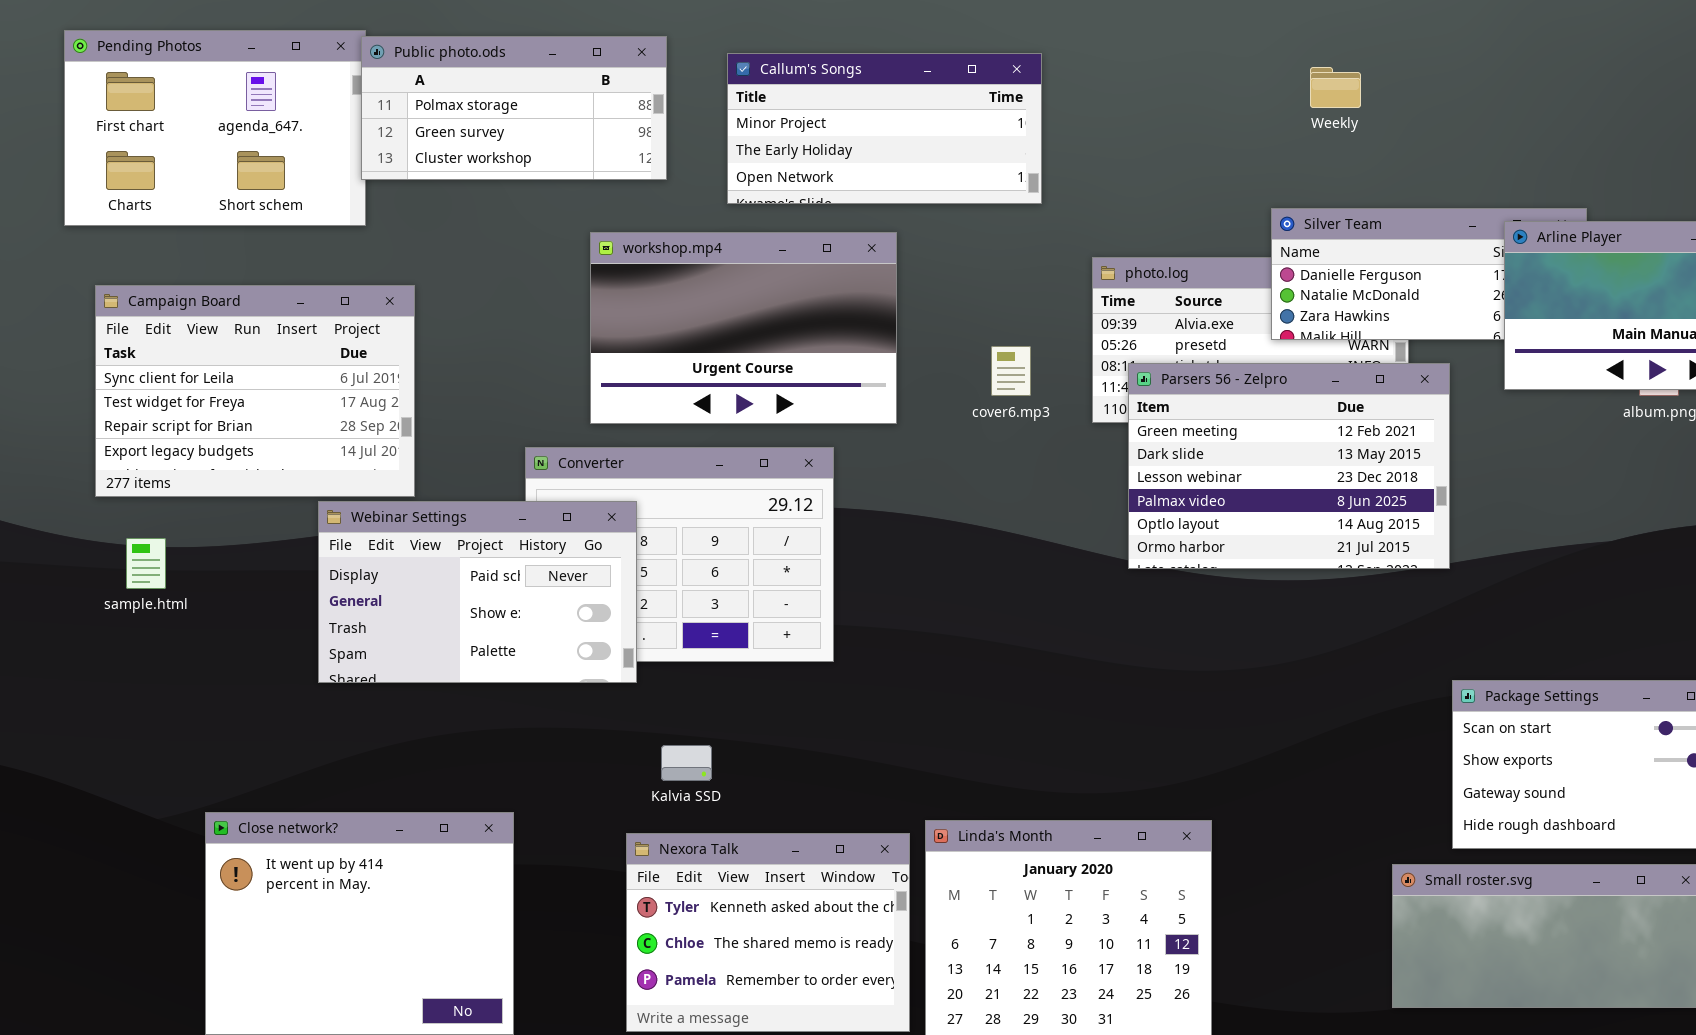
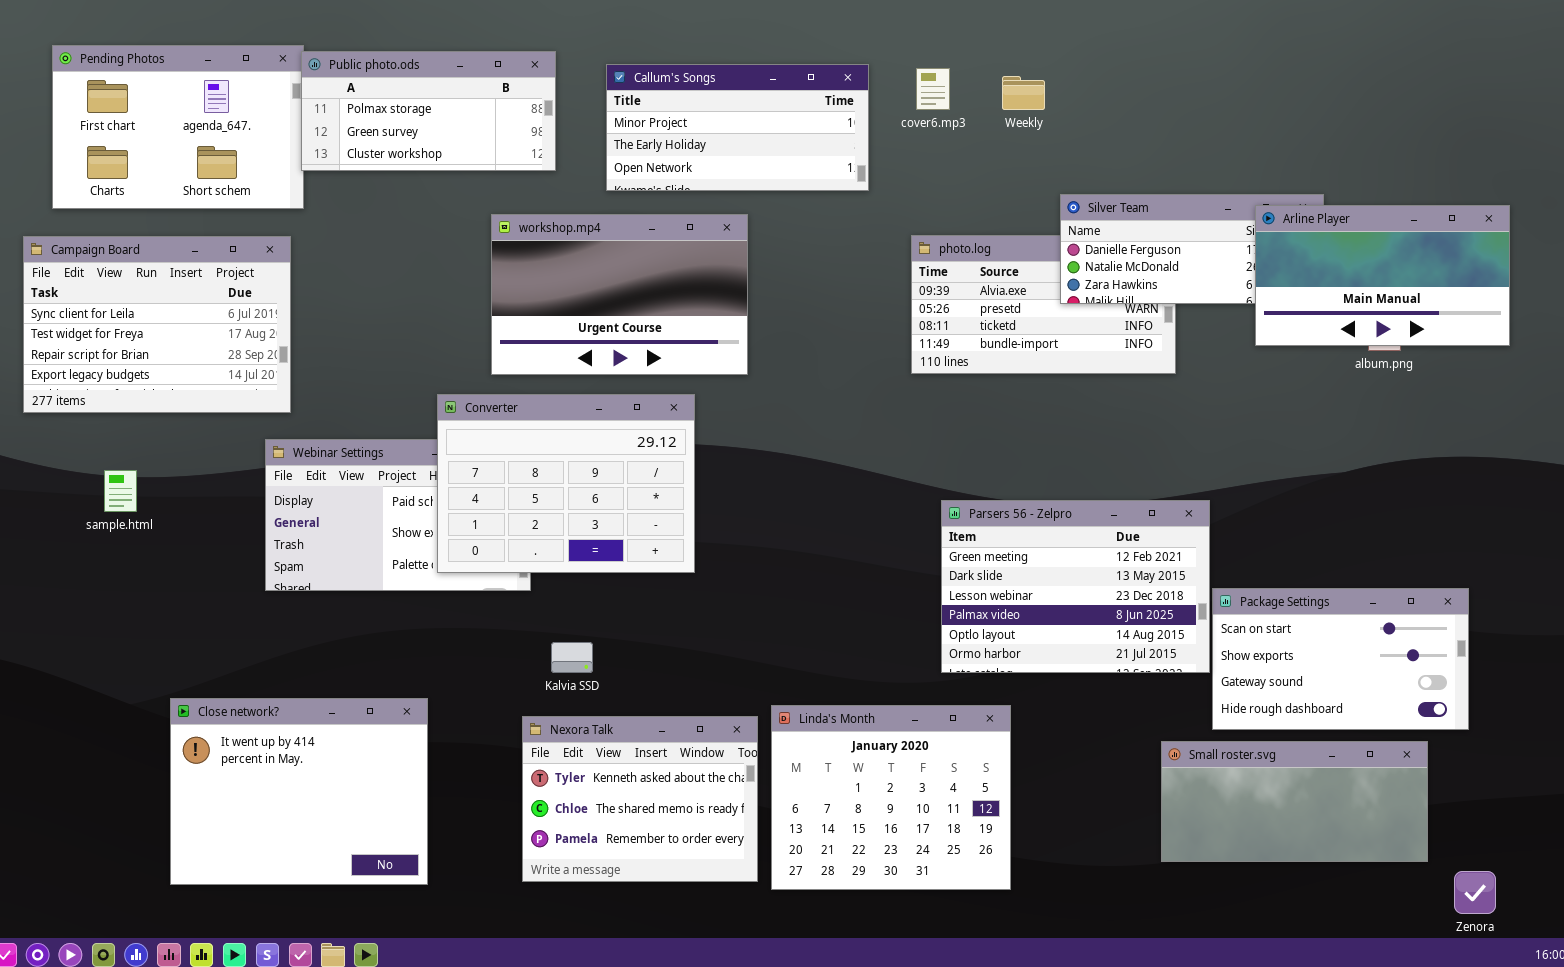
Weekly: [1310,67,1361,108] -> [1002,76,1045,110], moved
Campaign Board: [95,285,415,497] -> [23,236,291,413], moved
cover6.mp3: [991,346,1031,396] -> [916,68,950,110], moved
Parsers 56 - Zelpro: [1128,363,1450,569] -> [941,500,1210,673], moved
Converter: [525,447,834,662] -> [437,394,695,573], raised

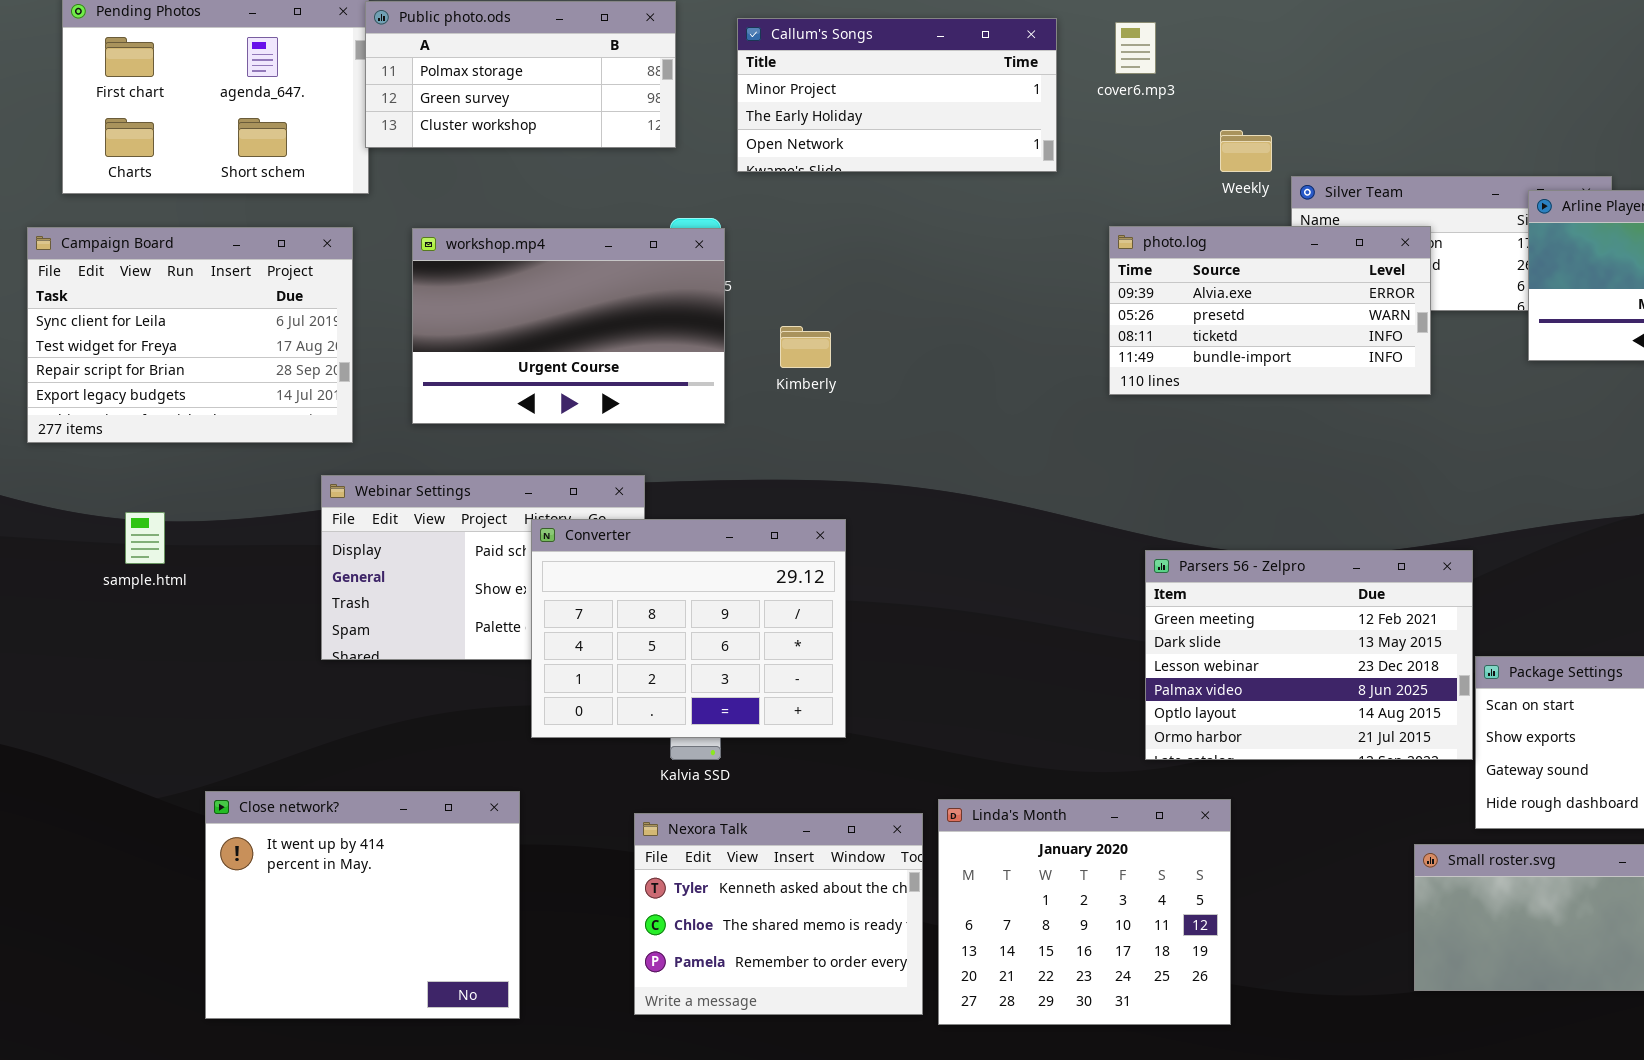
Weekly: [1002,76,1045,110] -> [1220,130,1272,172], moved
workshop.mp4: [491,214,748,375] -> [412,228,725,424], moved
photo.log: [911,235,1176,374] -> [1109,226,1431,395], raised
Converter: [437,394,695,573] -> [531,519,846,738], moved

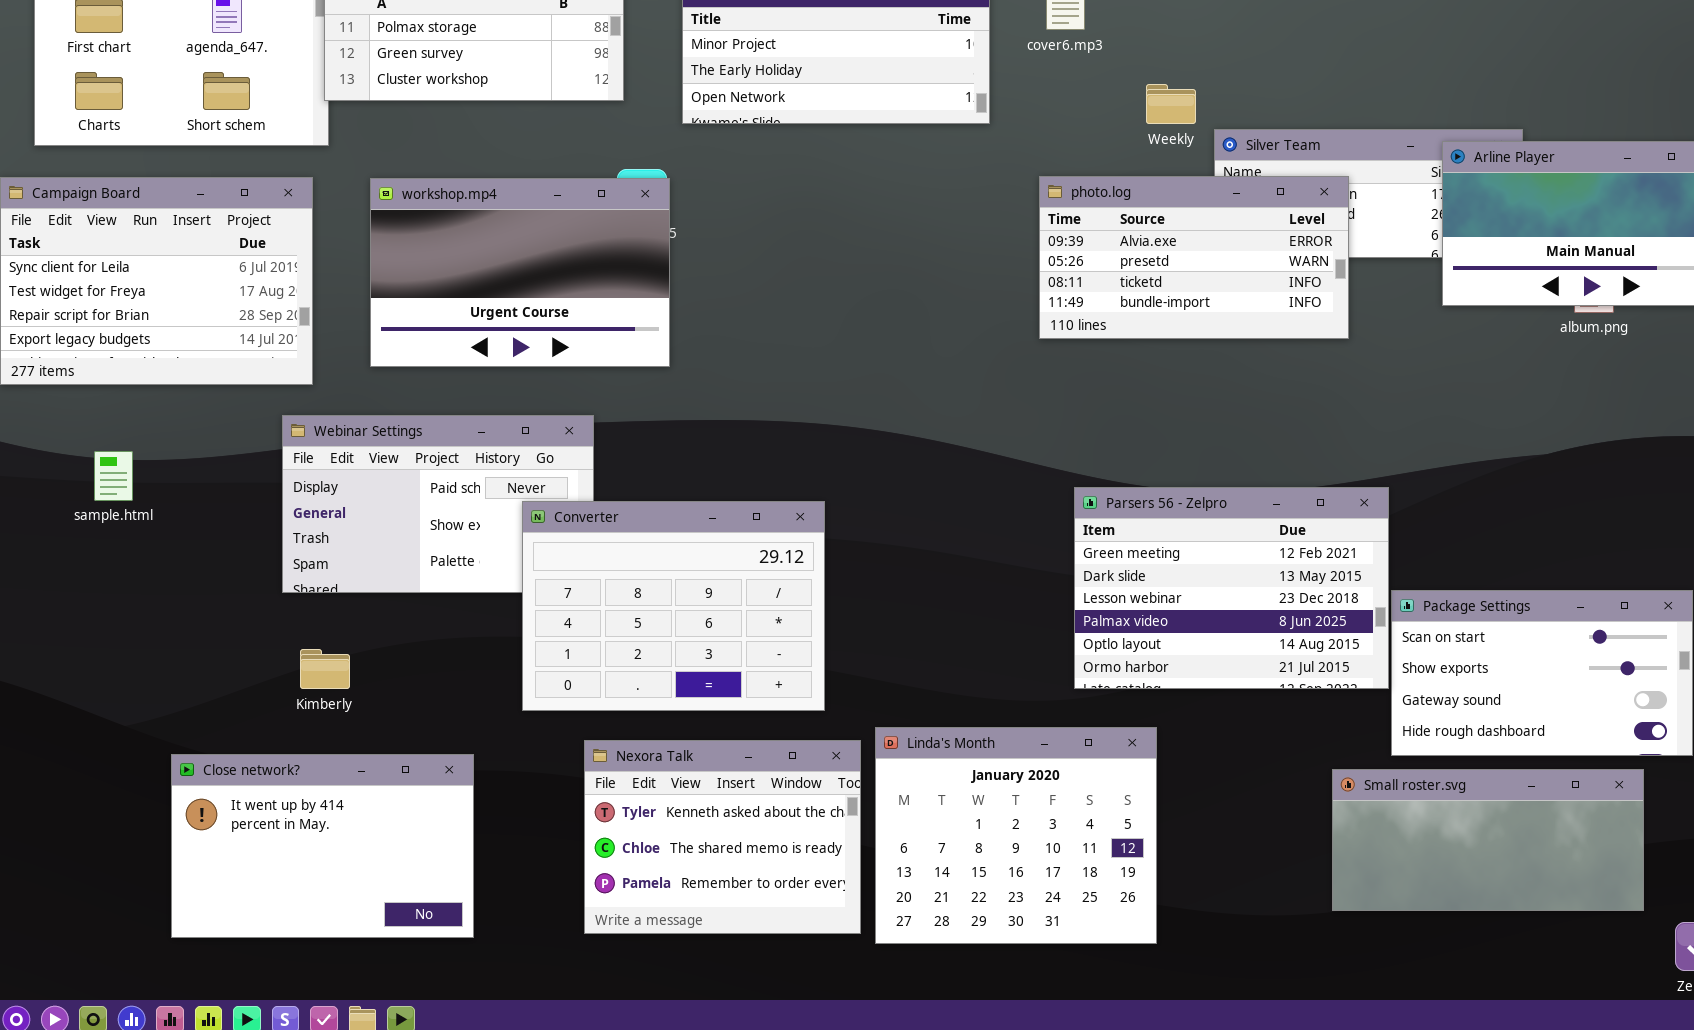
Kimberly: [780,326,831,368] -> [300,649,350,689], moved
Converter: [531,519,846,738] -> [522,501,825,711], moved
Close network?: [205,791,520,1019] -> [171,754,474,938], resized

